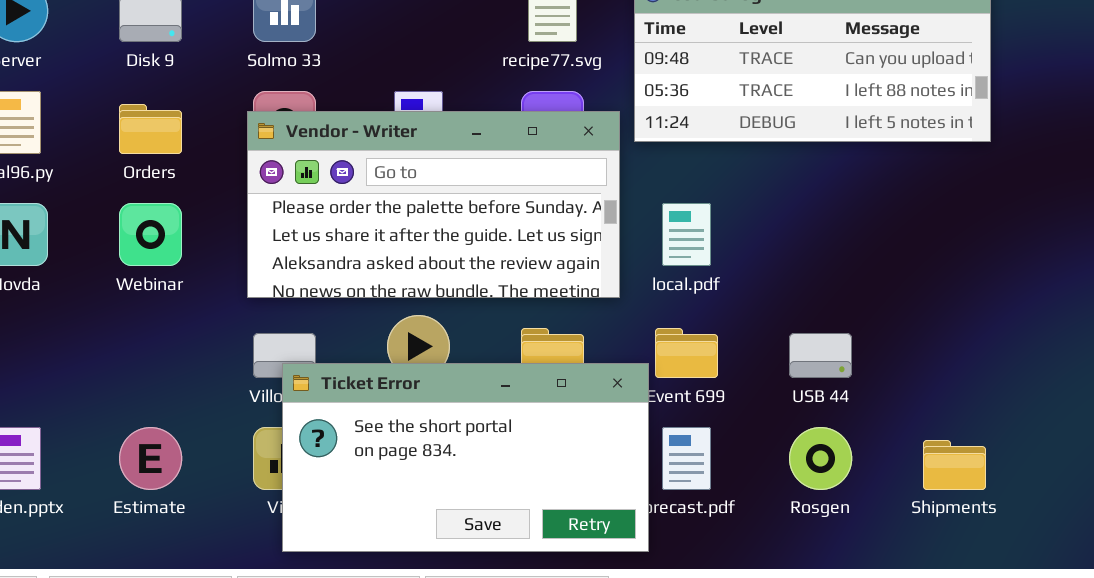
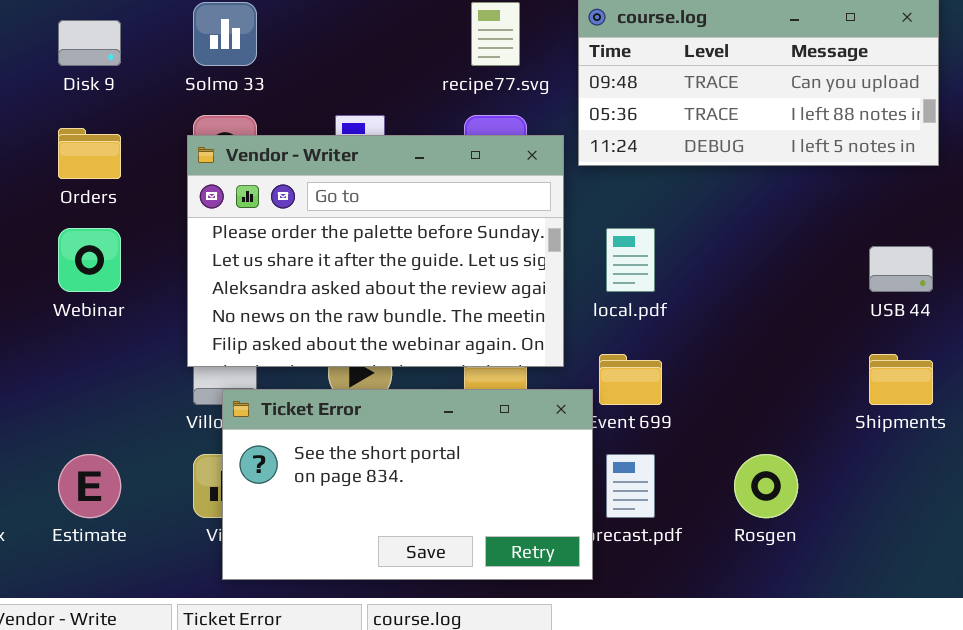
Vendor - Writer: [247,111,620,298] -> [187,135,564,367], resized
USB 44: [789,333,852,378] -> [869,246,933,292], moved
Shipments: [923,440,986,490] -> [869,354,933,405], moved

